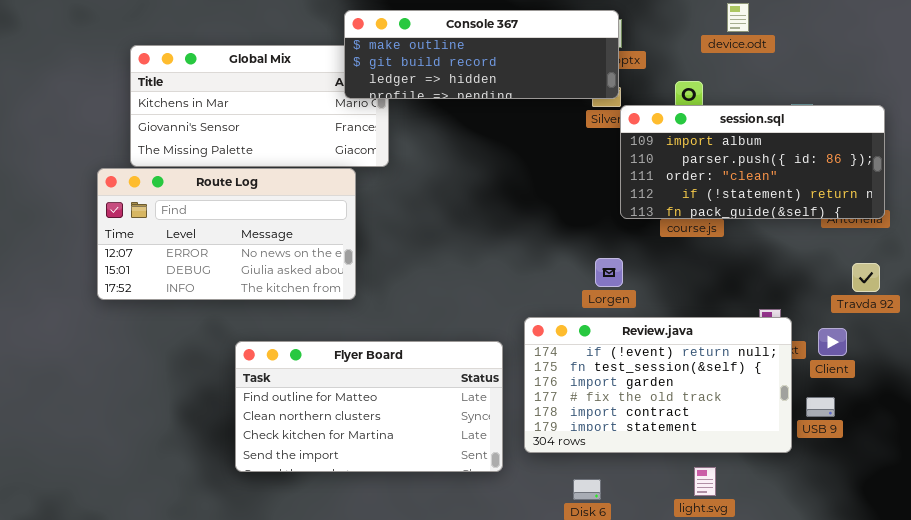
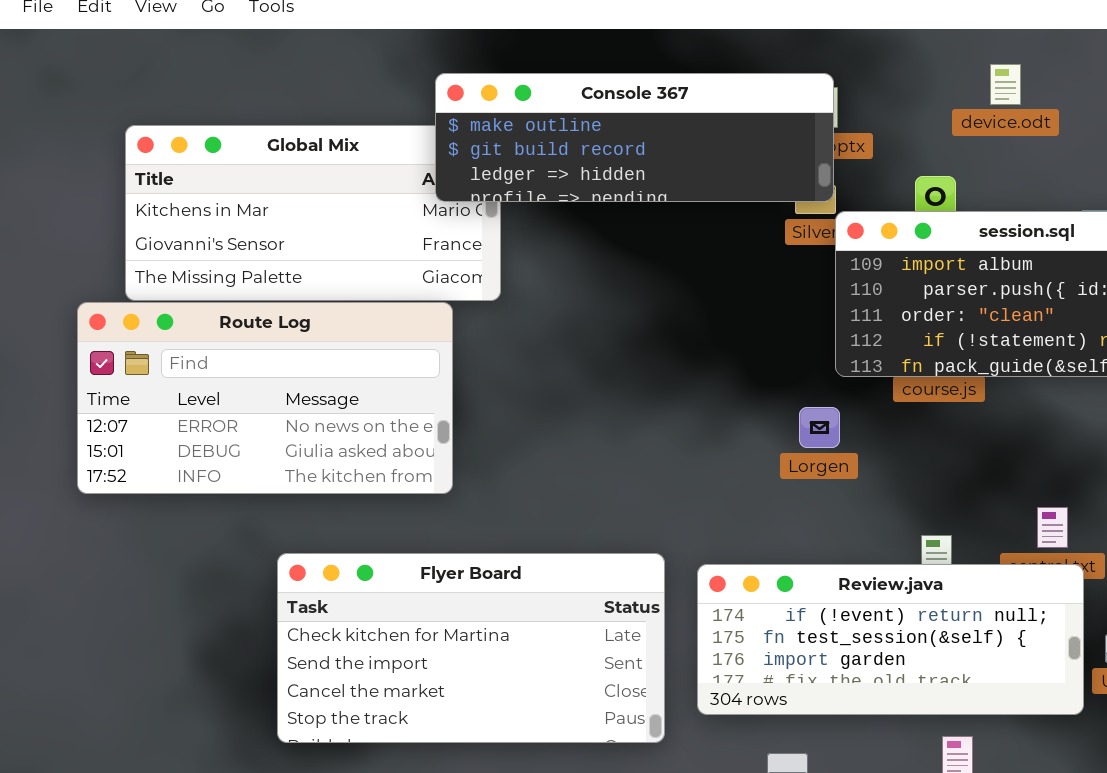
Lorgen: [595,258,623,287] -> [799,407,840,448], moved
Review.java: [524,317,792,453] -> [697,564,1084,715], resized
Flyer Board: [235,341,503,472] -> [277,553,665,743], scrolled down 2 rows

